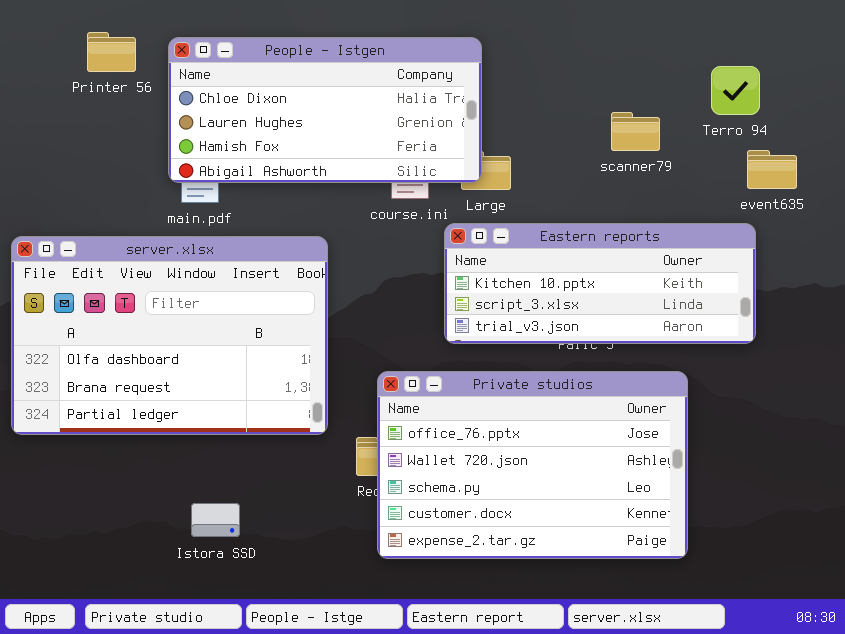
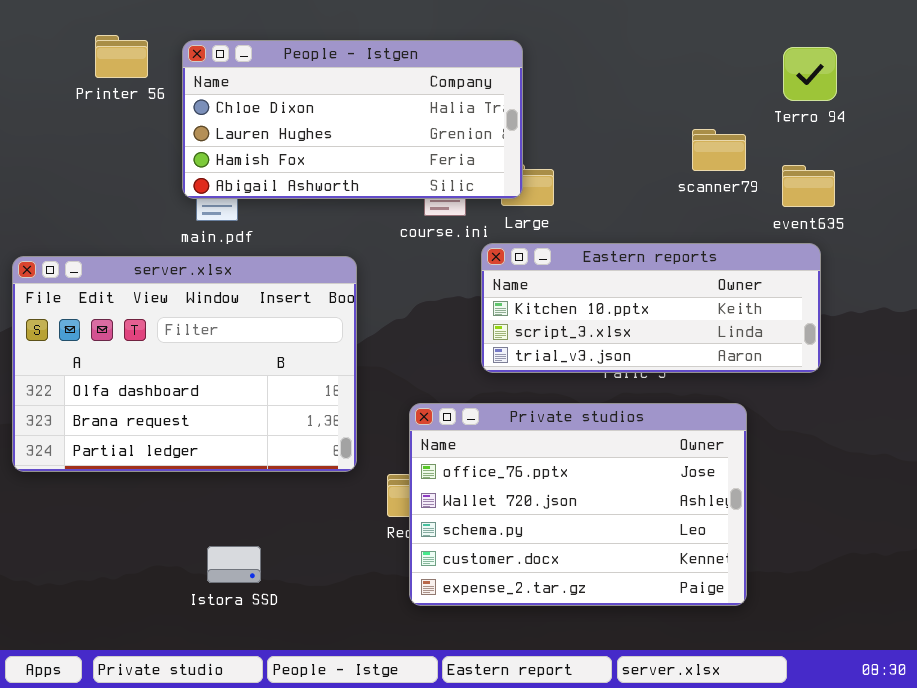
Terro 94: [711,66,760,115] -> [783,47,837,101], moved
scanner79: [611,112,660,151] -> [692,129,746,171], moved
event635: [747,150,797,189] -> [782,165,835,207], moved

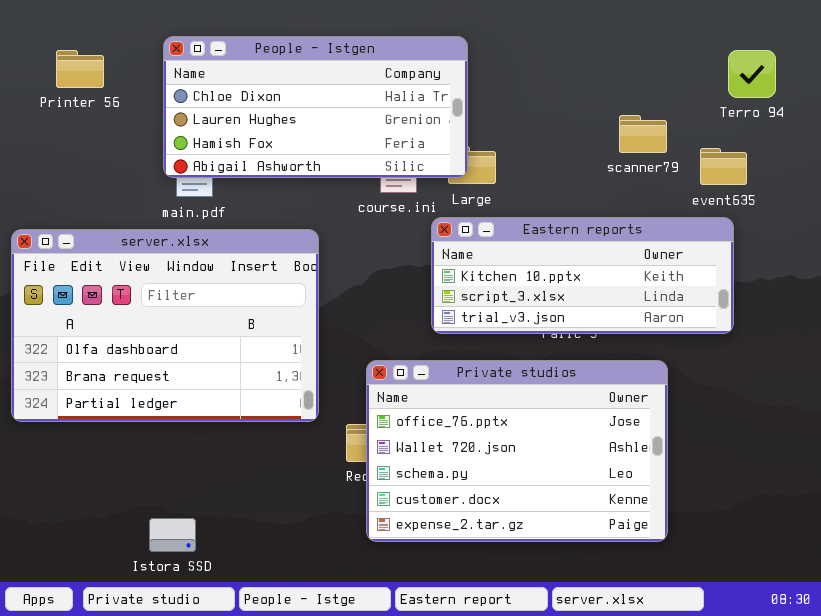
Printer 56: [95,35,148,78] -> [56,50,104,88], moved
Terro 94: [783,47,837,101] -> [728,50,776,98], moved
Istora SSD: [207,546,261,583] -> [149,518,196,552], moved

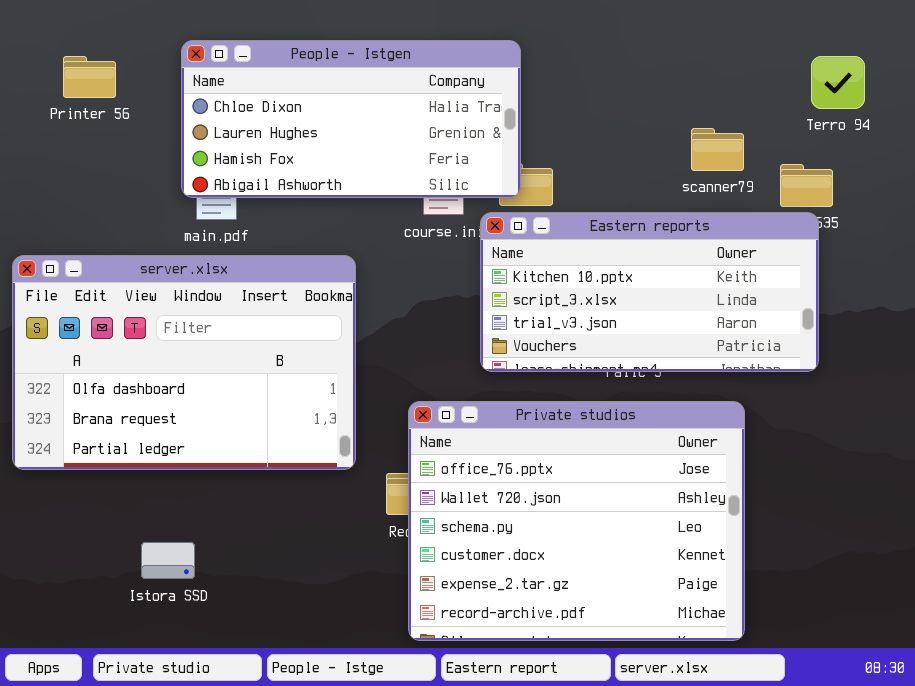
Eastern reports: [431,217,734,334] -> [480,212,819,372], resized
Private studios: [366,360,668,542] -> [408,401,745,641], resized
Istora SSD: [149,518,196,552] -> [141,542,195,579], moved

